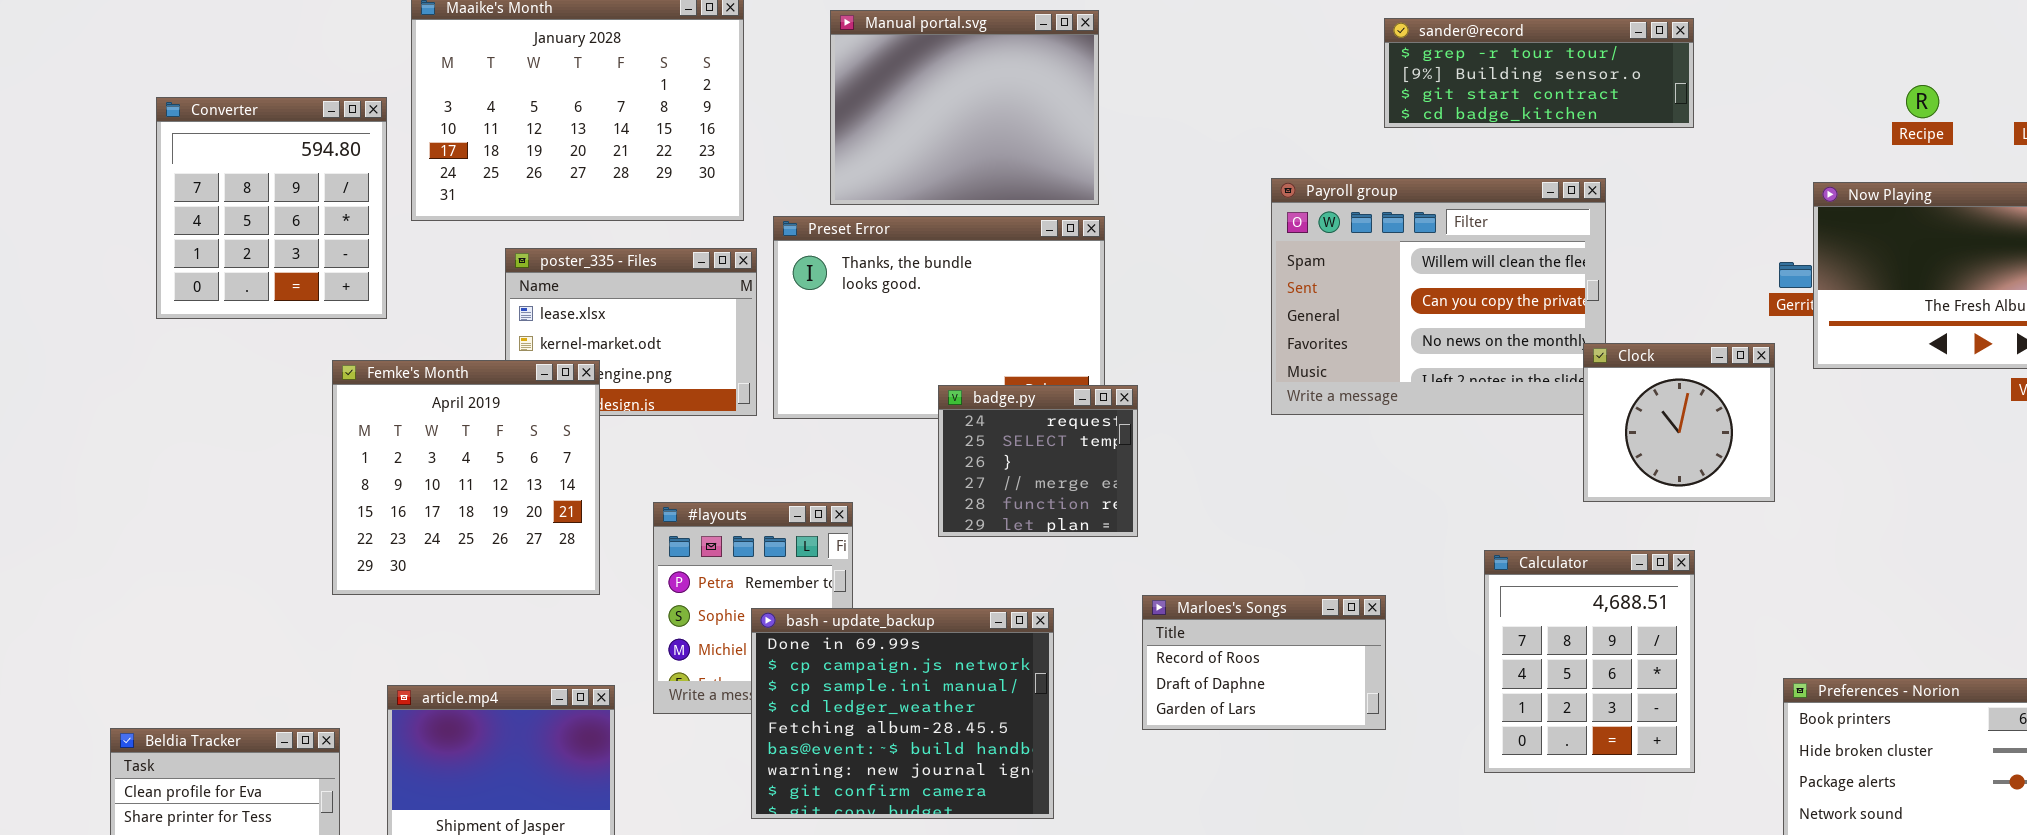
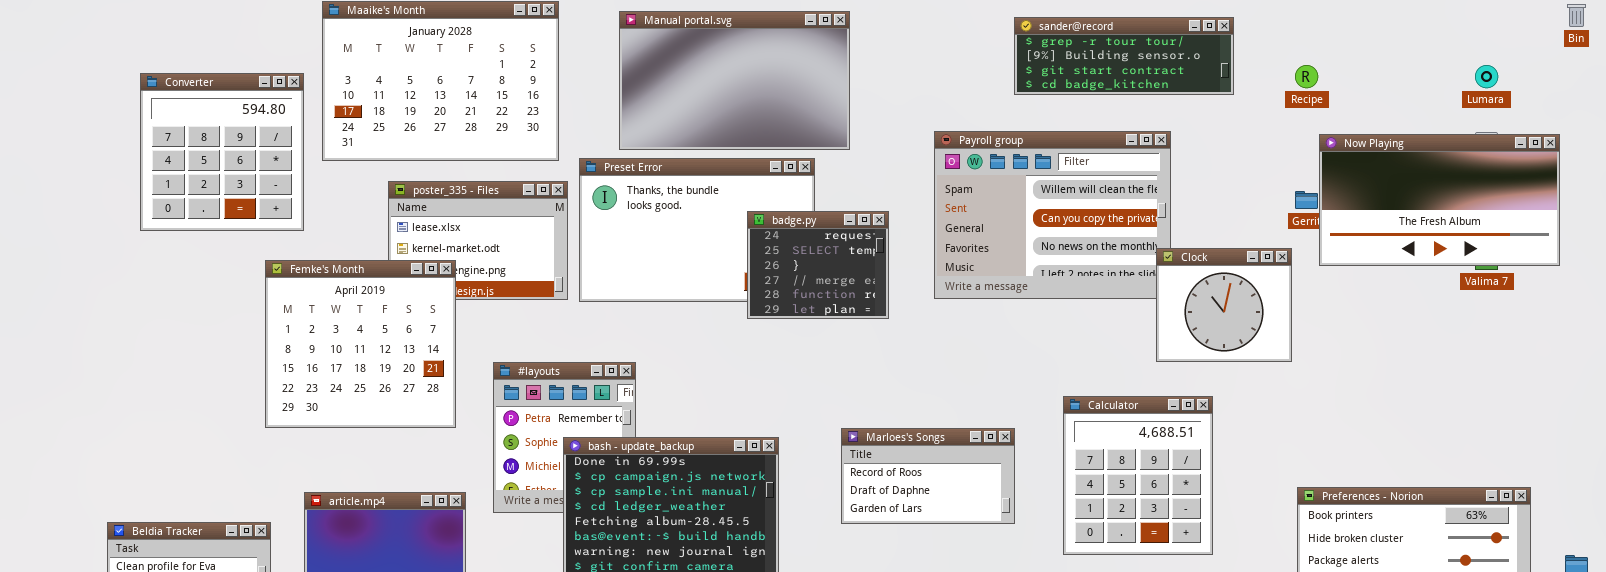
Manual portal.svg: [830,10,1099,205] -> [619,11,850,150], resized
Recipe: [1906,85,1939,118] -> [1295,65,1318,88], moved
badge.py: [938,385,1138,537] -> [747,211,889,319], moved
Calculator: [1484,550,1695,773] -> [1063,396,1213,555], moved

